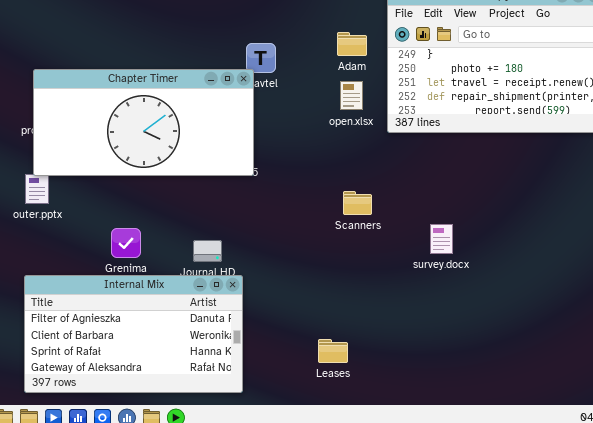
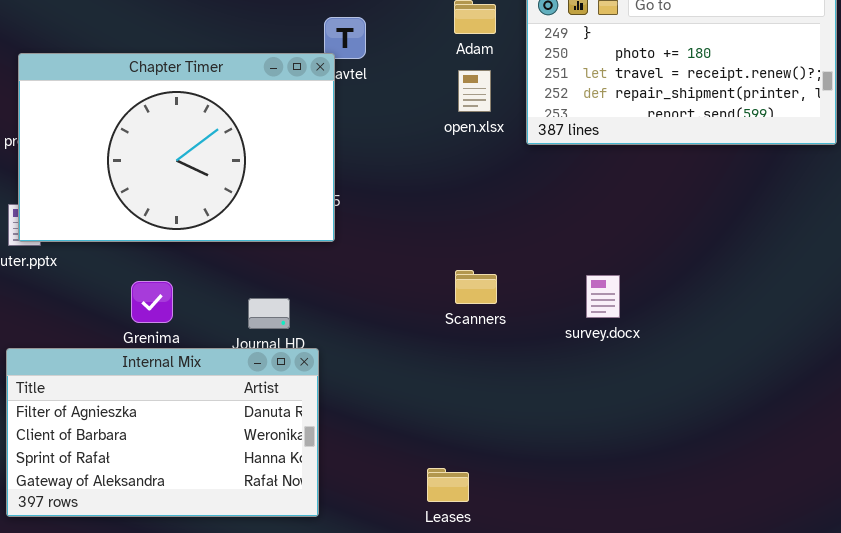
Chapter Timer: [33,69,254,176] -> [18,53,335,242], resized
Scanners: [343,191,372,215] -> [455,270,497,304], moved
Leases: [318,339,348,363] -> [427,468,469,502], moved

